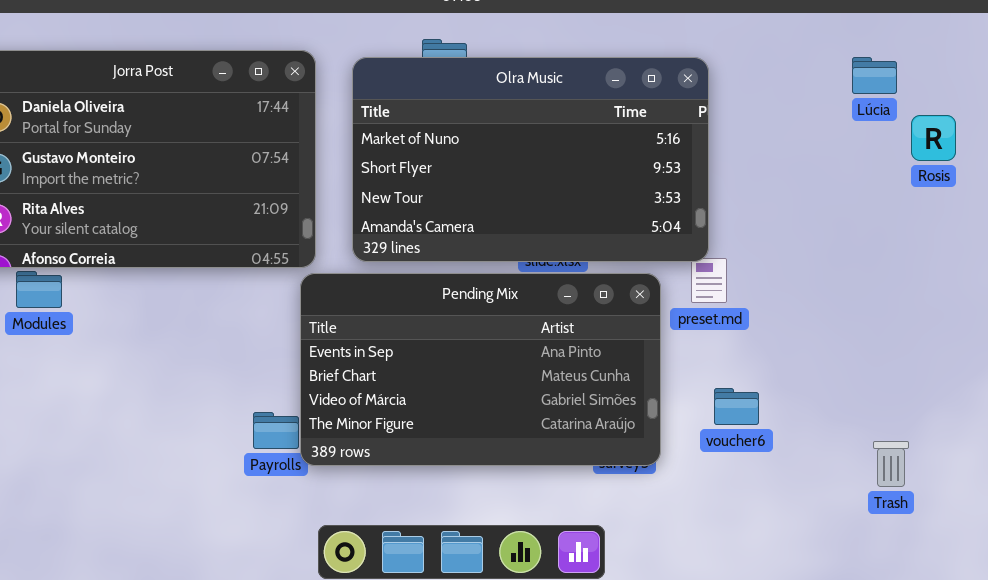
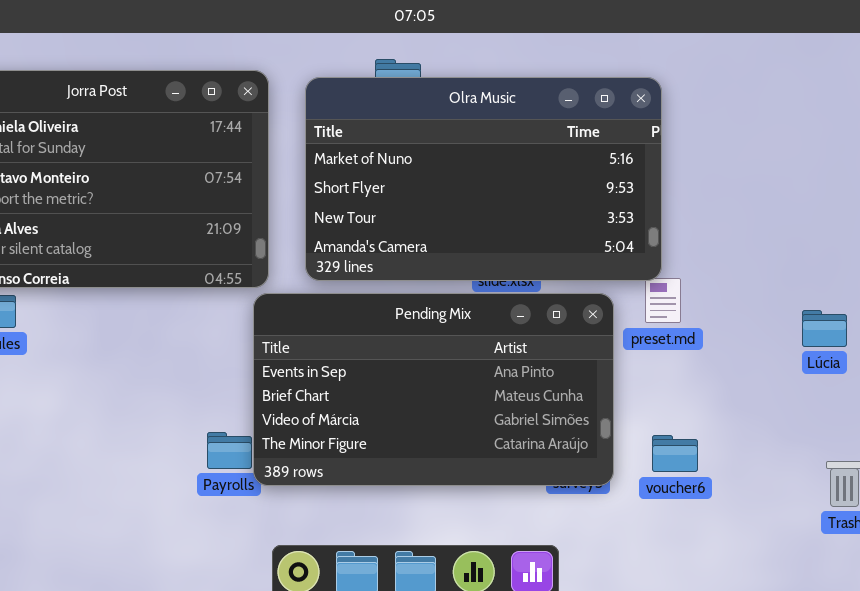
Lúcia: [852,57,897,94] -> [802,310,847,347], moved
voucher6: [714,388,759,425] -> [652,435,698,472], moved

